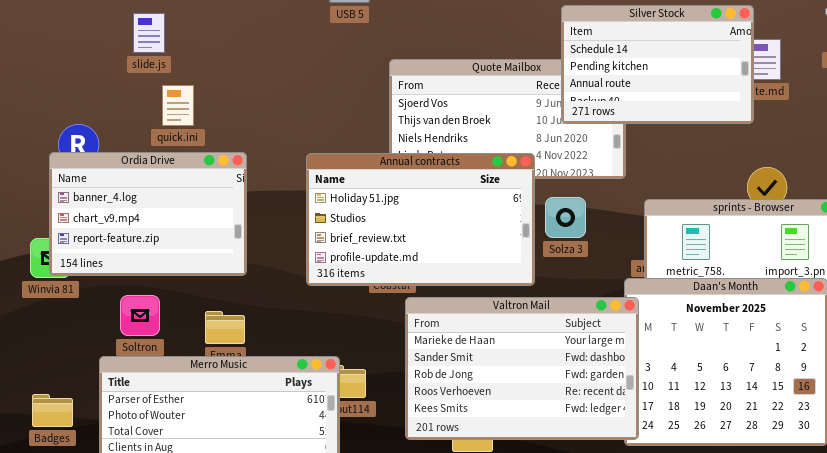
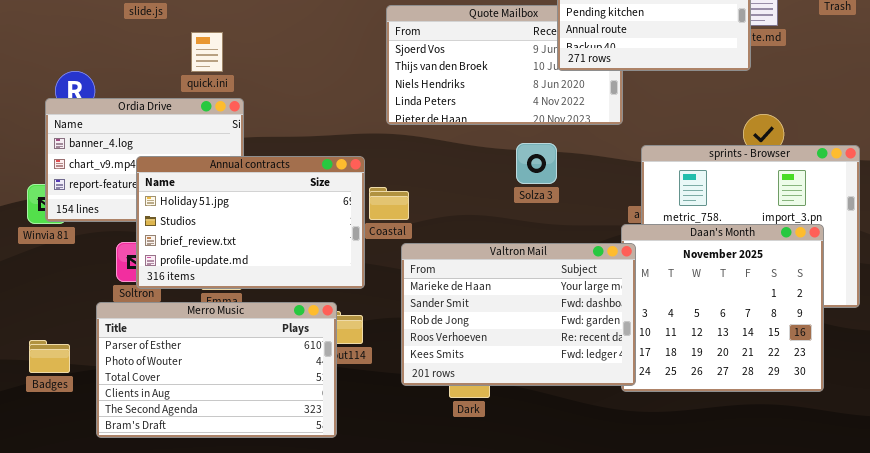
quick.ini: [162,85,194,126] -> [191,32,223,72], moved
Annual contracts: [306,153,535,286] -> [136,156,365,289], moved
Solza 3: [545,197,586,238] -> [516,143,557,184], moved

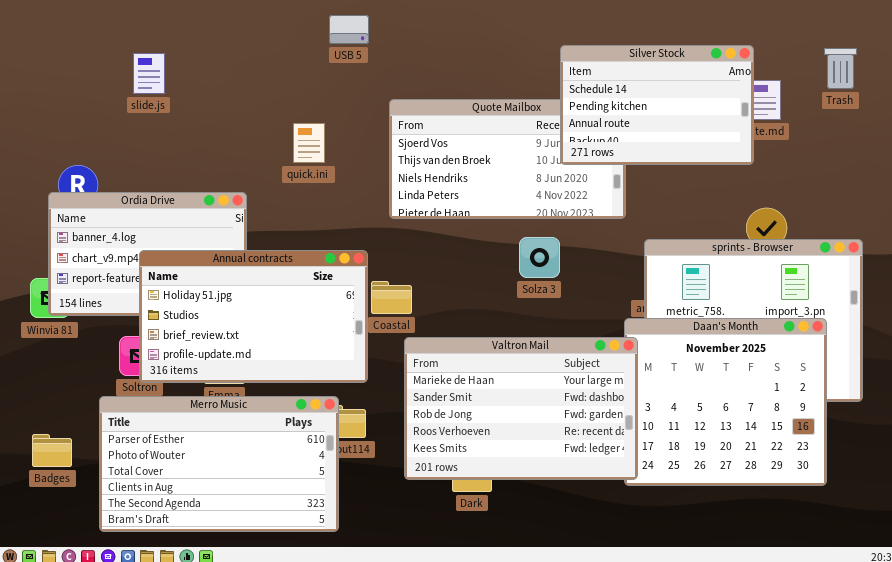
quick.ini: [191,32,223,72] -> [293,123,325,163], moved

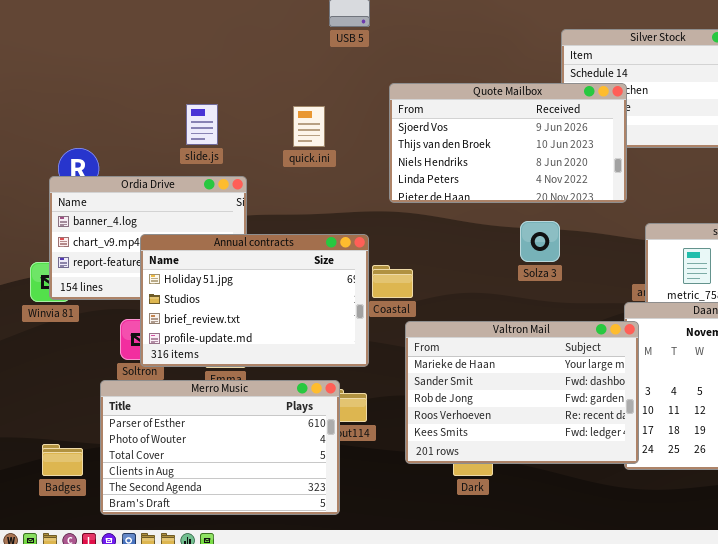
slide.js: [133,53,165,94] -> [186,104,218,145], moved
Quote Mailbox: [389,99,626,219] -> [389,83,627,203], raised
Badges: [32,434,72,467] -> [42,444,83,476], moved

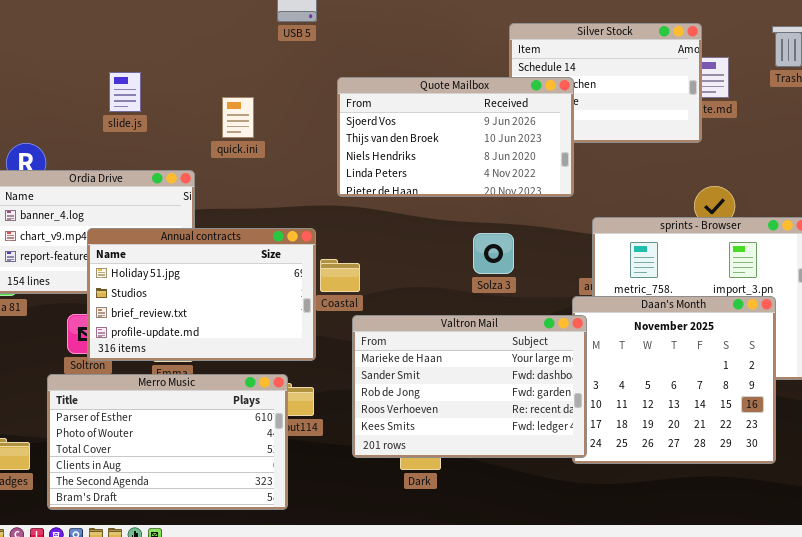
slide.js: [186,104,218,145] -> [109,72,141,112], moved
quick.ini: [293,106,325,147] -> [222,97,254,138], moved
Solza 3: [520,221,560,262] -> [473,233,514,274], moved

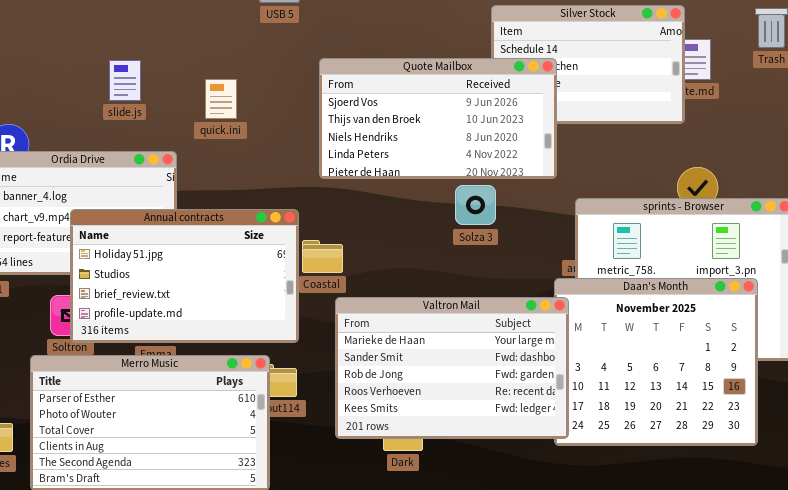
slide.js: [109,72,141,112] -> [109,60,141,101], moved
Solza 3: [473,233,514,274] -> [455,185,496,225], moved

